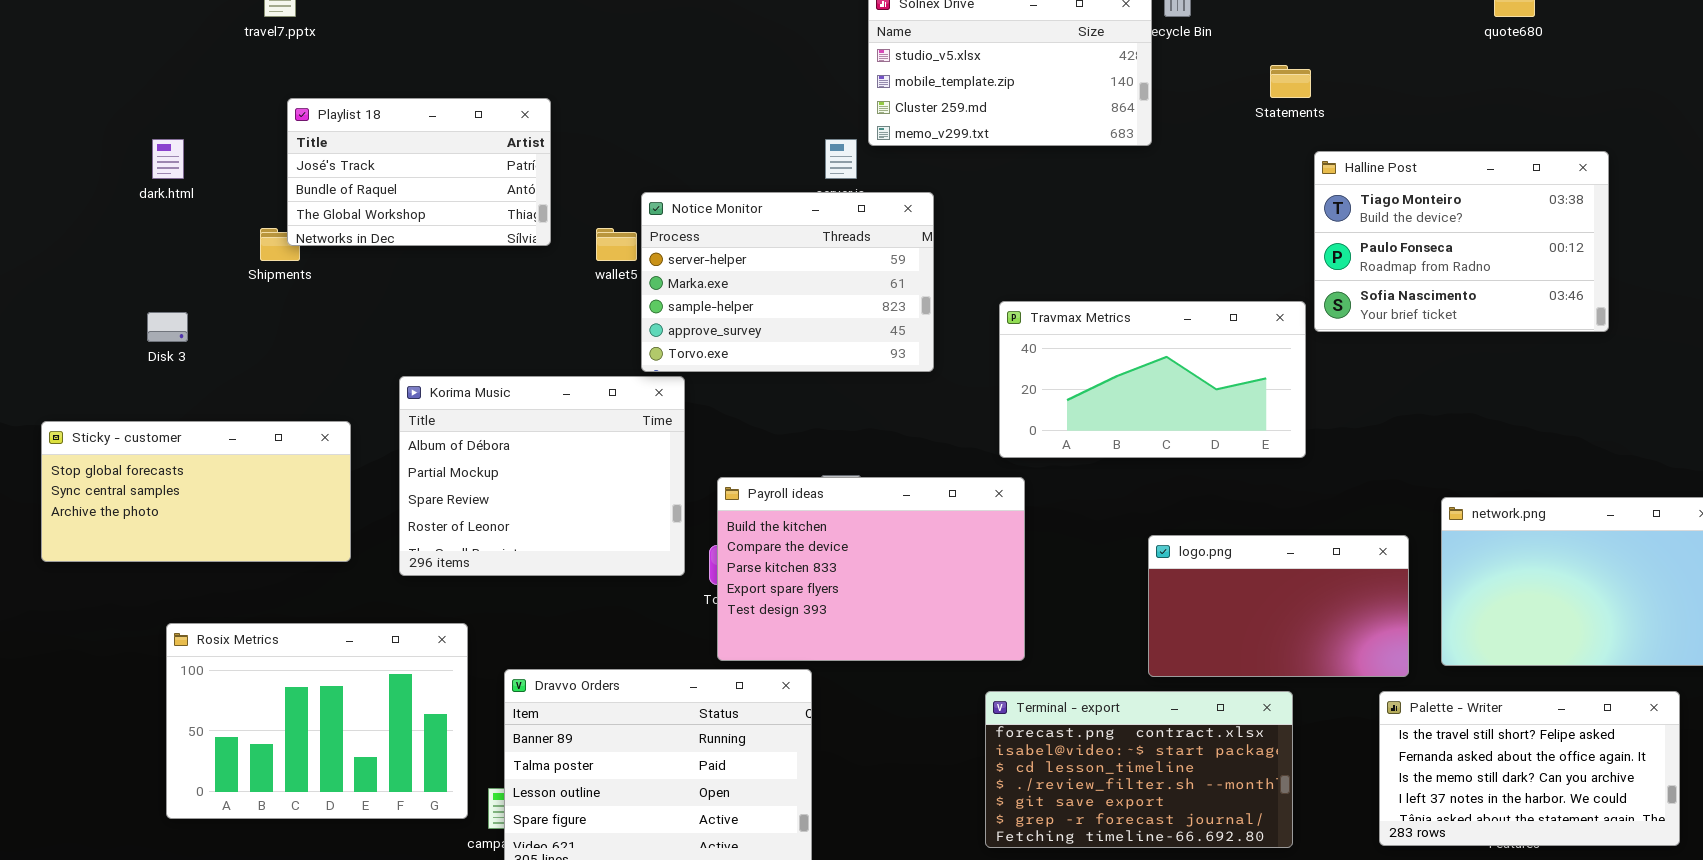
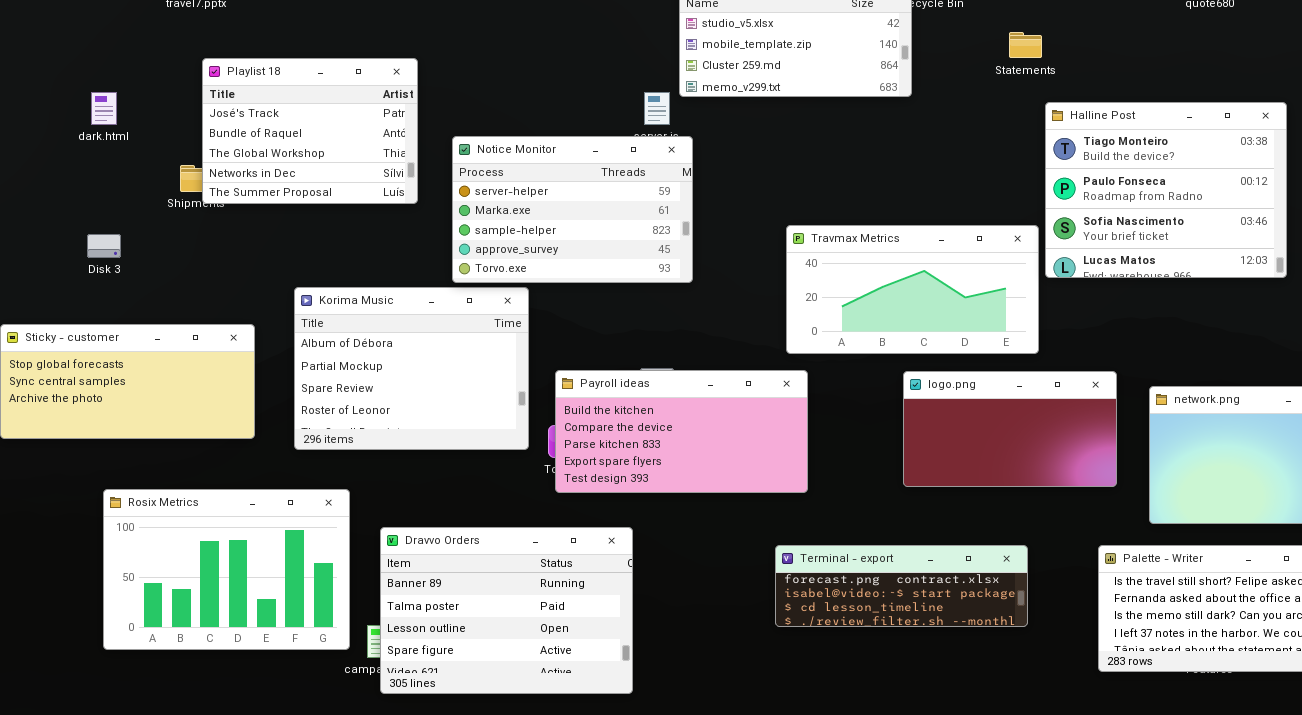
Playlist 18: [287,98,551,246] -> [202,58,418,204], resized
Halline Post: [1314,151,1609,332] -> [1045,102,1287,278], resized
Notice Monitor: [641,192,934,372] -> [452,136,693,283], moved
Payroll ideas: [717,477,1025,661] -> [555,370,808,493], resized
logo.png: [1148,535,1409,677] -> [903,371,1117,487], moved
Terminal - export: [985,691,1293,848] -> [775,545,1028,627], resized

